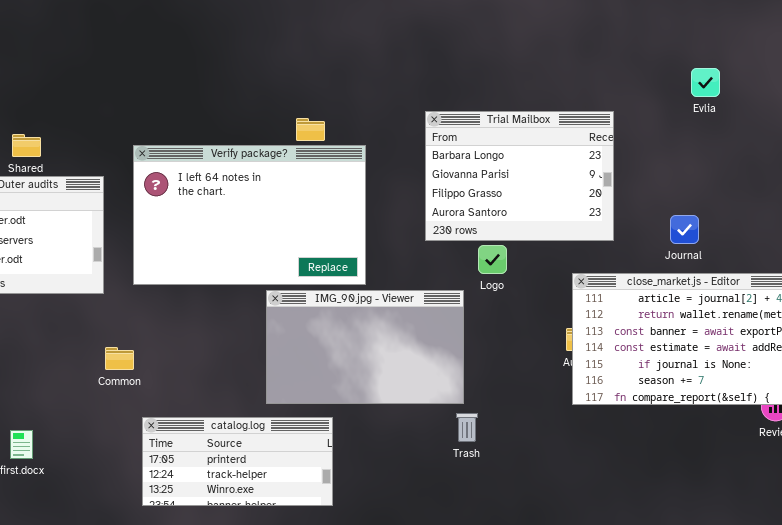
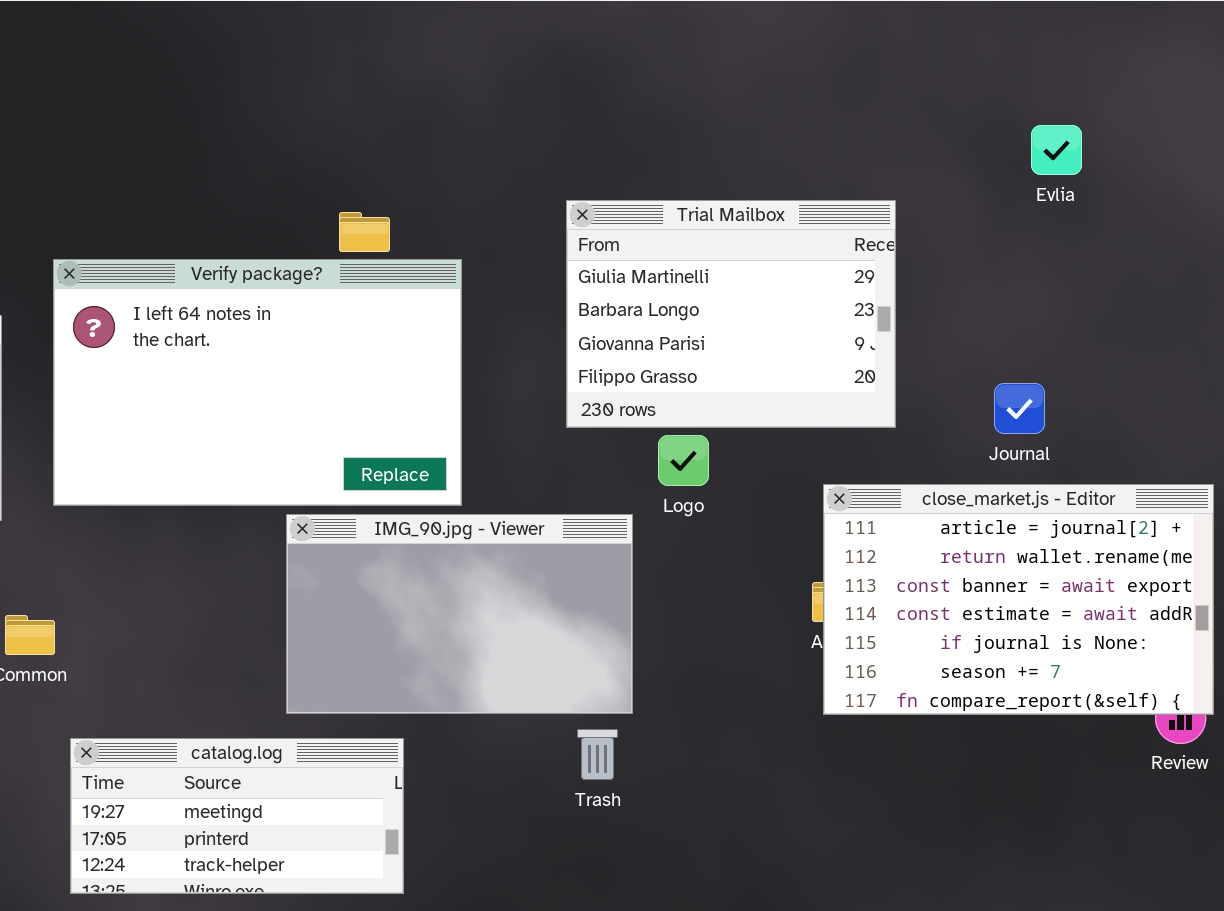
Trial Mailbox: [425,111,614,241] -> [566,200,896,428], scrolled up 1 row
Trash: [456,413,478,442] -> [577,729,618,780], moved
catalog.log: [142,417,333,506] -> [70,738,404,894], scrolled up 1 row

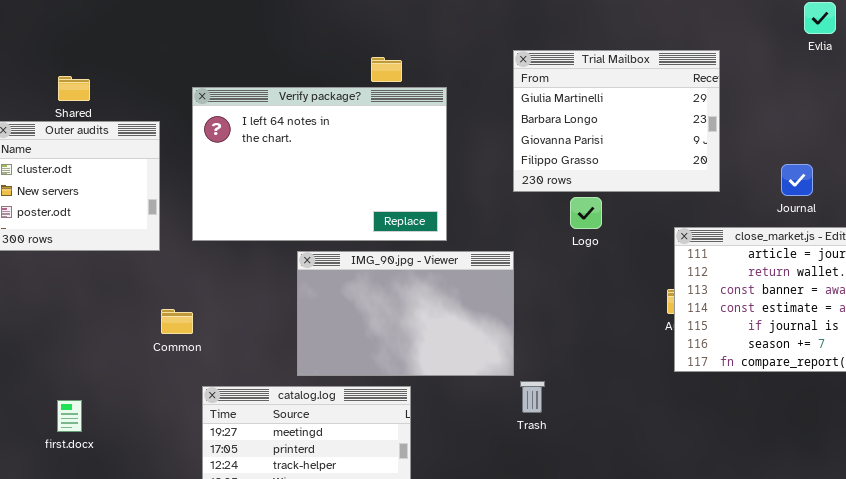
IMG_90.jpg - Viewer: [286,514,633,714] -> [297,251,514,376], moved

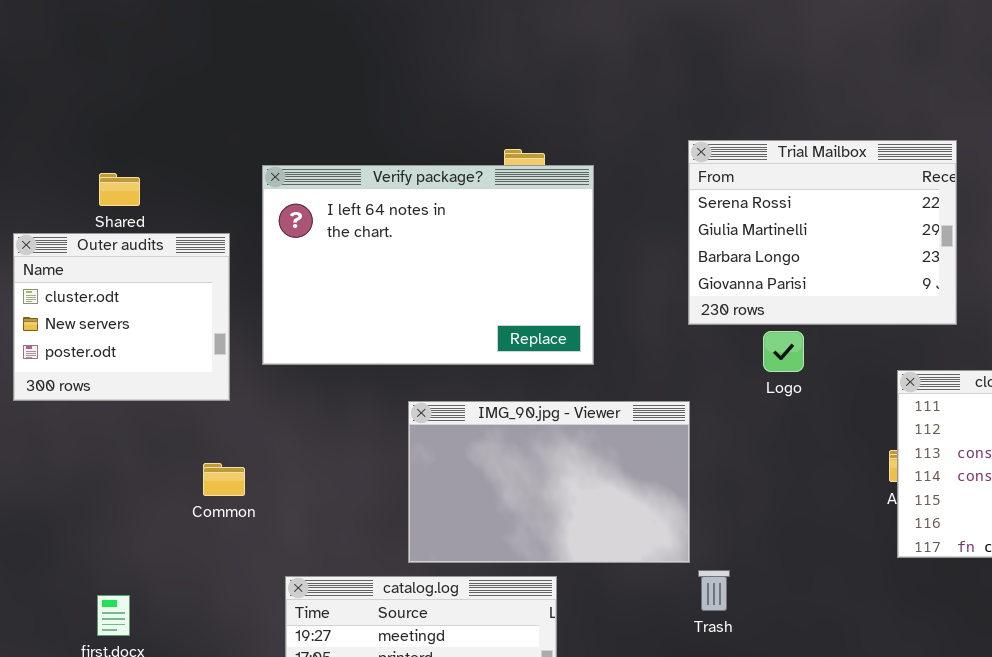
Trial Mailbox: [513,50,720,192] -> [688,140,957,325], scrolled up 1 row
Verify package?: [192,87,447,241] -> [262,165,594,365], moved
Common: [161,309,193,334] -> [203,463,245,496], moved

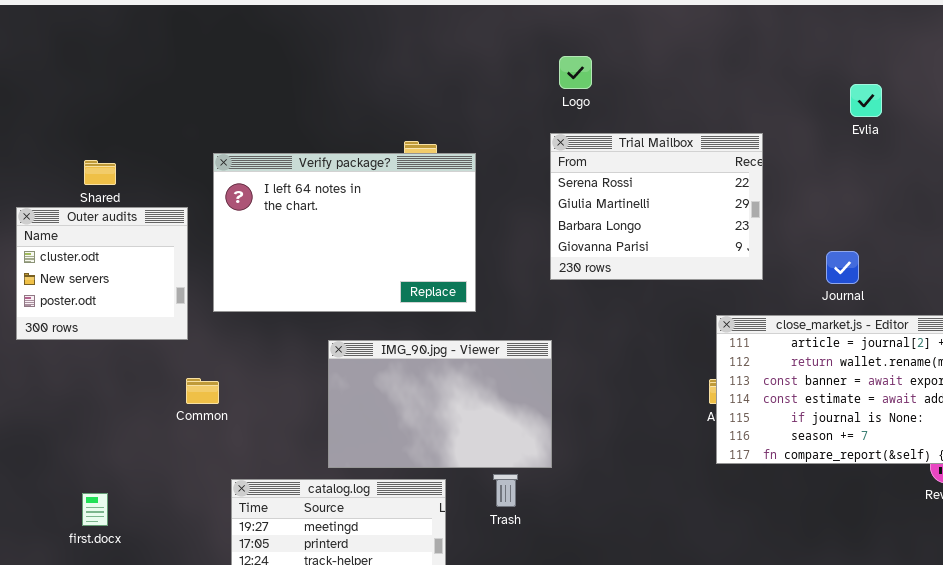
Logo: [763,331,804,372] -> [559,56,592,89], moved
Common: [203,463,245,496] -> [186,378,219,404], moved
Trash: [698,570,730,611] -> [493,474,518,507], moved

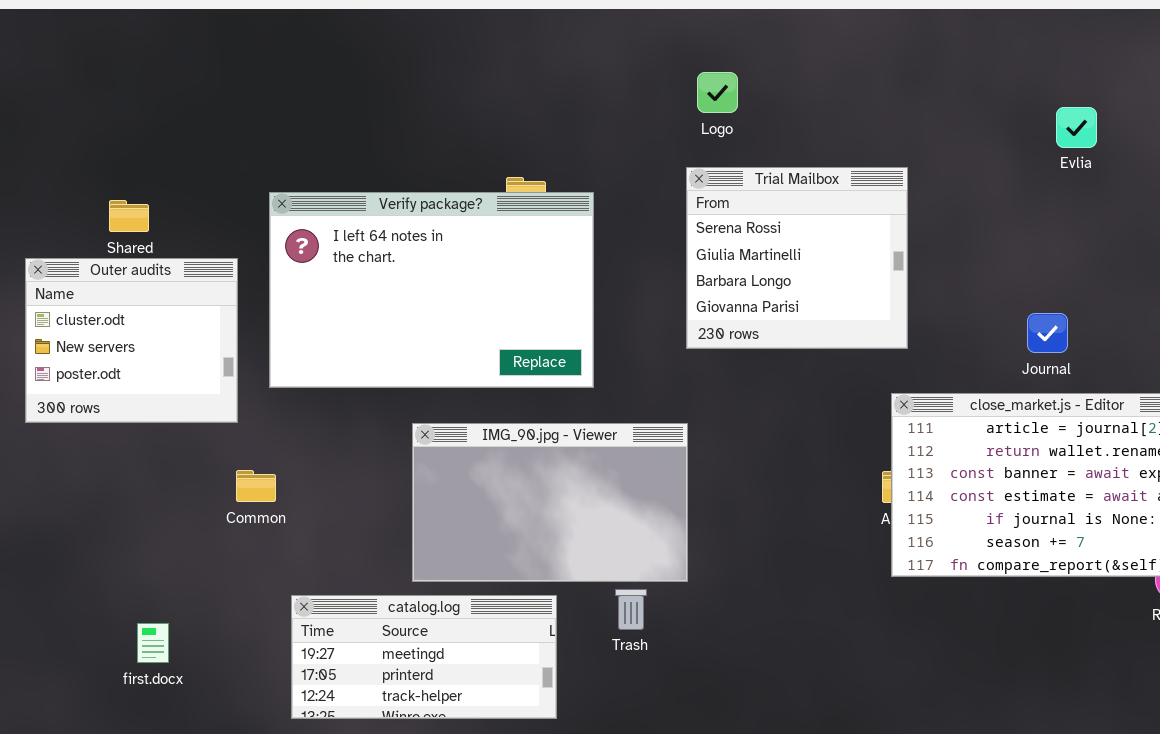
Trial Mailbox: [550,133,763,280] -> [686,167,908,349], resized
first.docx: [82,493,108,526] -> [137,623,169,663], moved

